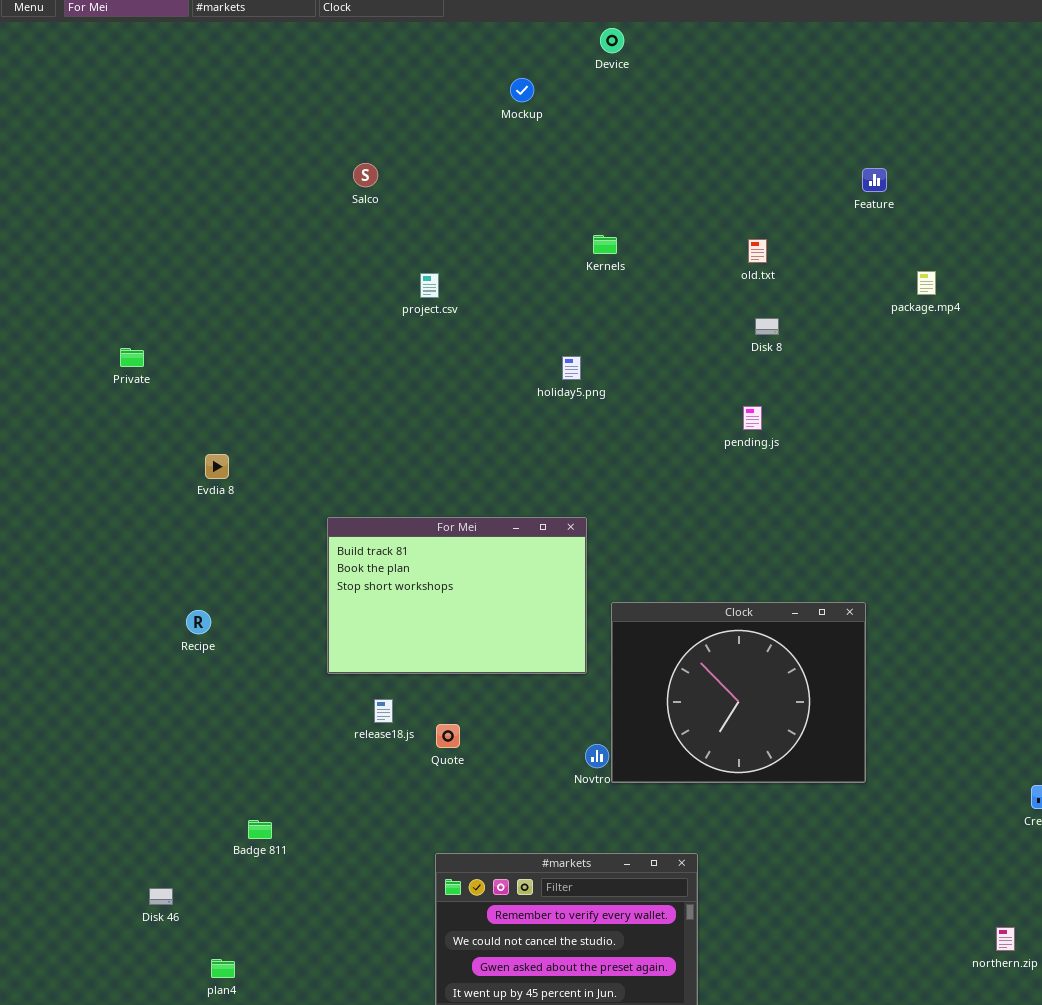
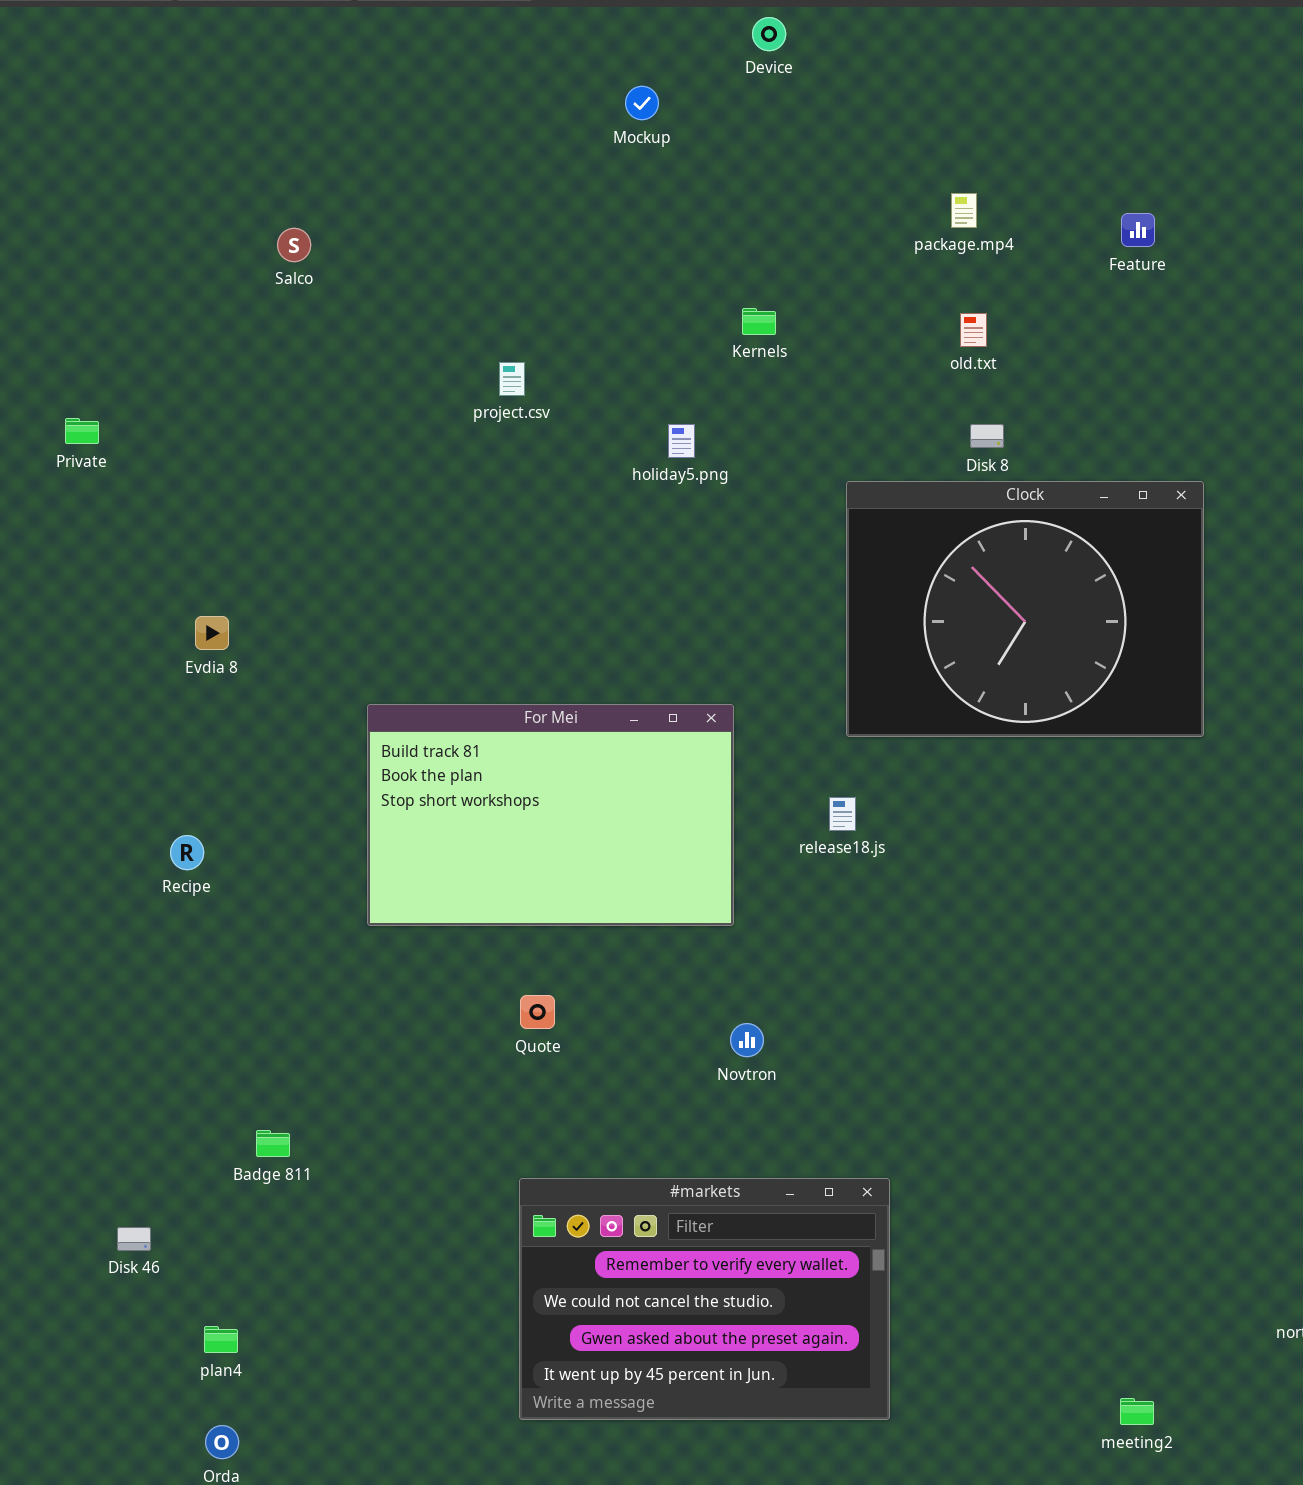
Salco: [353,163,378,187] -> [277,228,311,262], moved
package.mp4: [917,271,936,295] -> [951,193,977,228], moved
Private: [120,348,144,367] -> [65,418,99,444], moved
holiday5.png: [562,356,581,380] -> [668,424,695,458], moved
Clock: [611,602,866,783] -> [846,481,1204,737], moved
release18.js: [374,699,393,723] -> [829,797,856,831], moved

